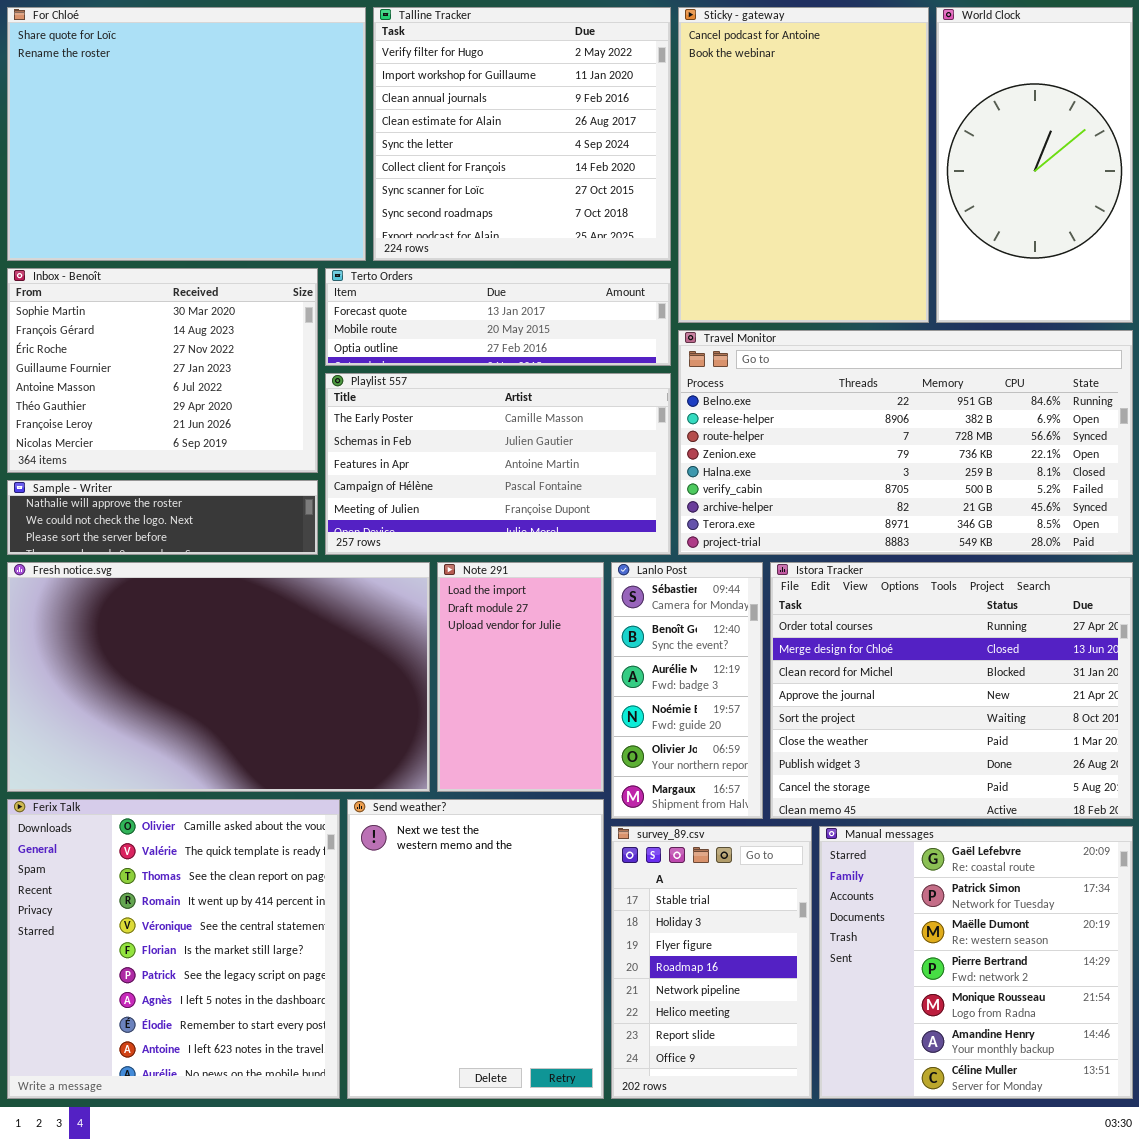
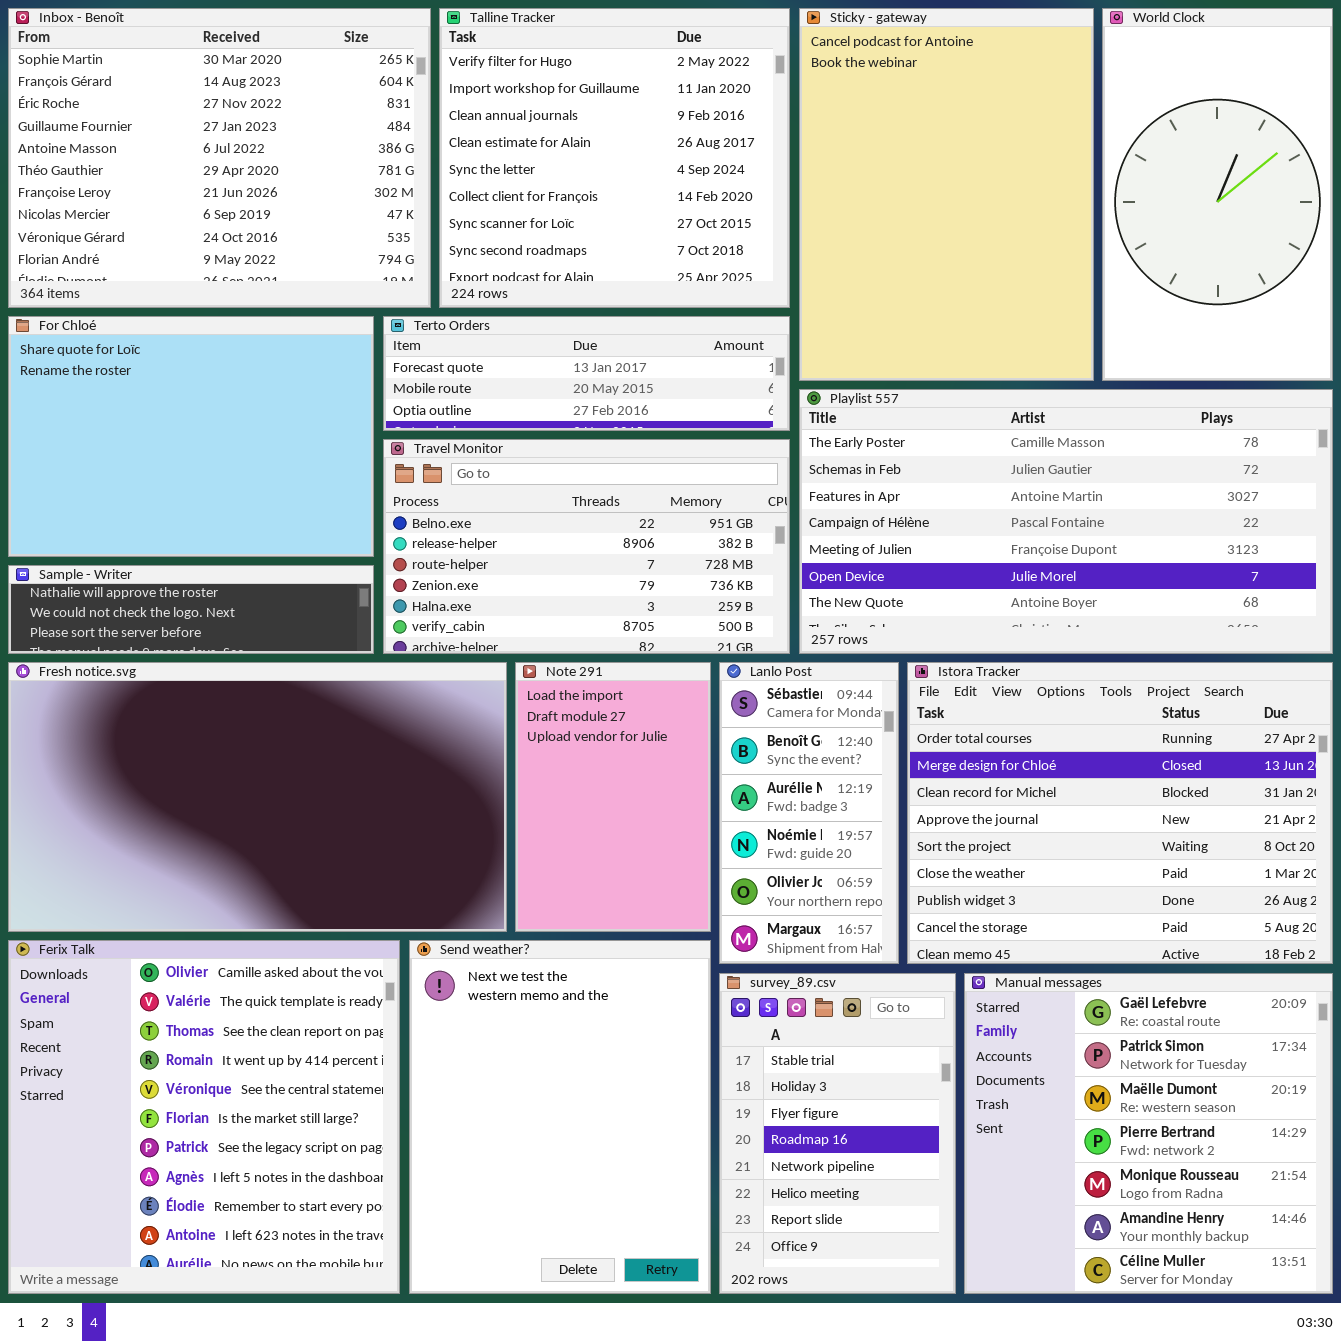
For Chloé: [7,7,366,261] -> [8,316,374,557], moved, resized
Inbox - Benoît: [7,268,318,473] -> [8,8,431,308], moved, resized
Travel Monitor: [678,330,1133,555] -> [383,439,790,654], moved, resized
Playlist 557: [325,373,671,555] -> [799,389,1333,654], moved, resized

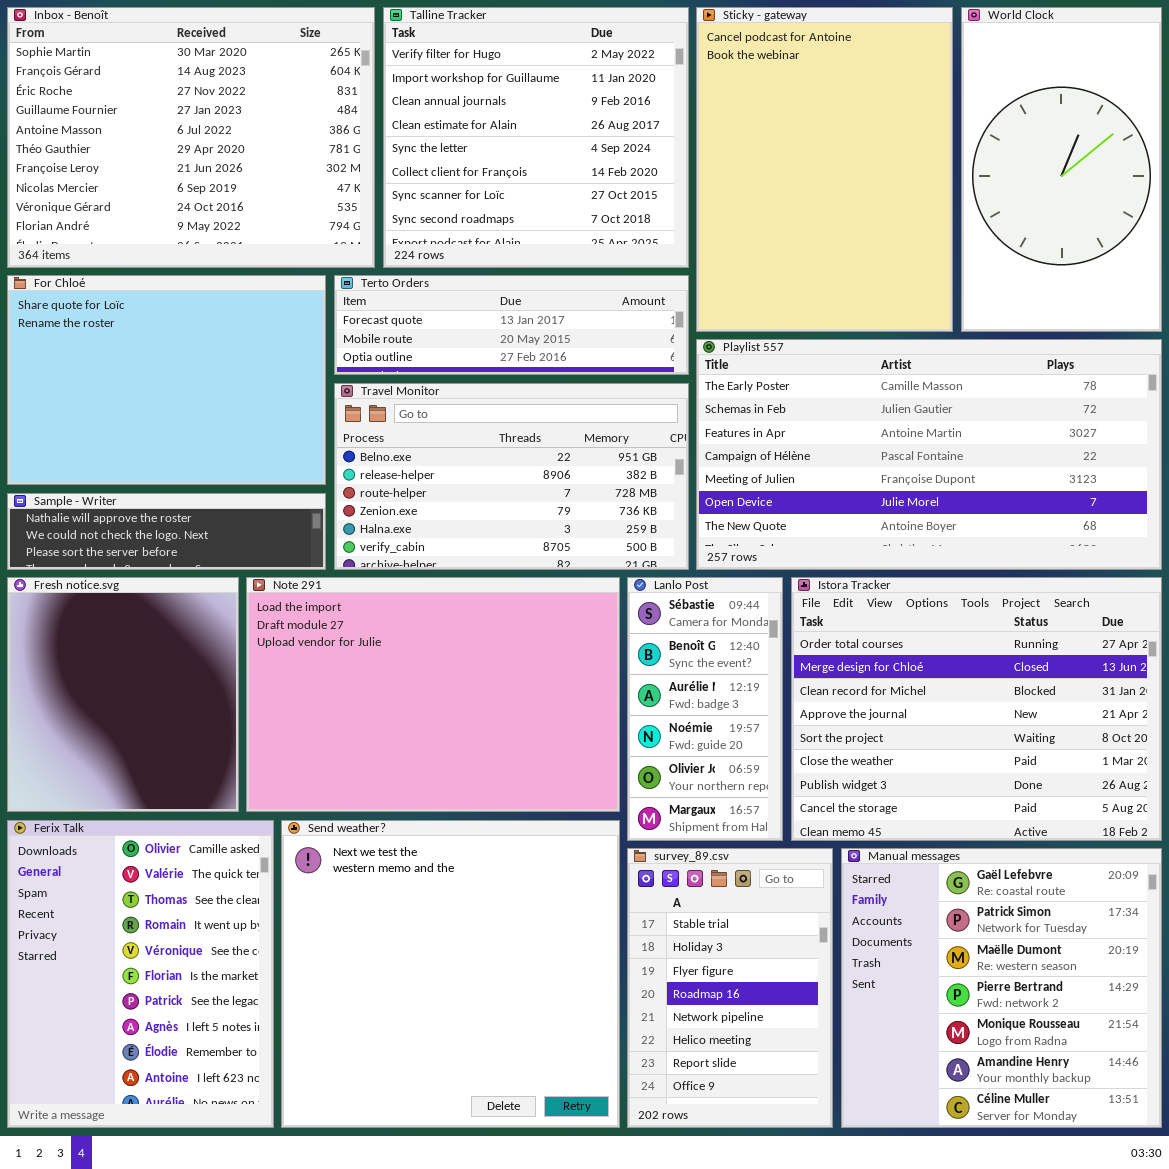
Fresh notice.svg: [8,662,507,932] -> [7,577,239,812], resized
Note 291: [515,662,711,932] -> [246,577,620,812], resized
Ferix Talk: [8,940,400,1294] -> [7,820,274,1128], resized
Send weather?: [409,940,711,1294] -> [281,820,620,1128], resized

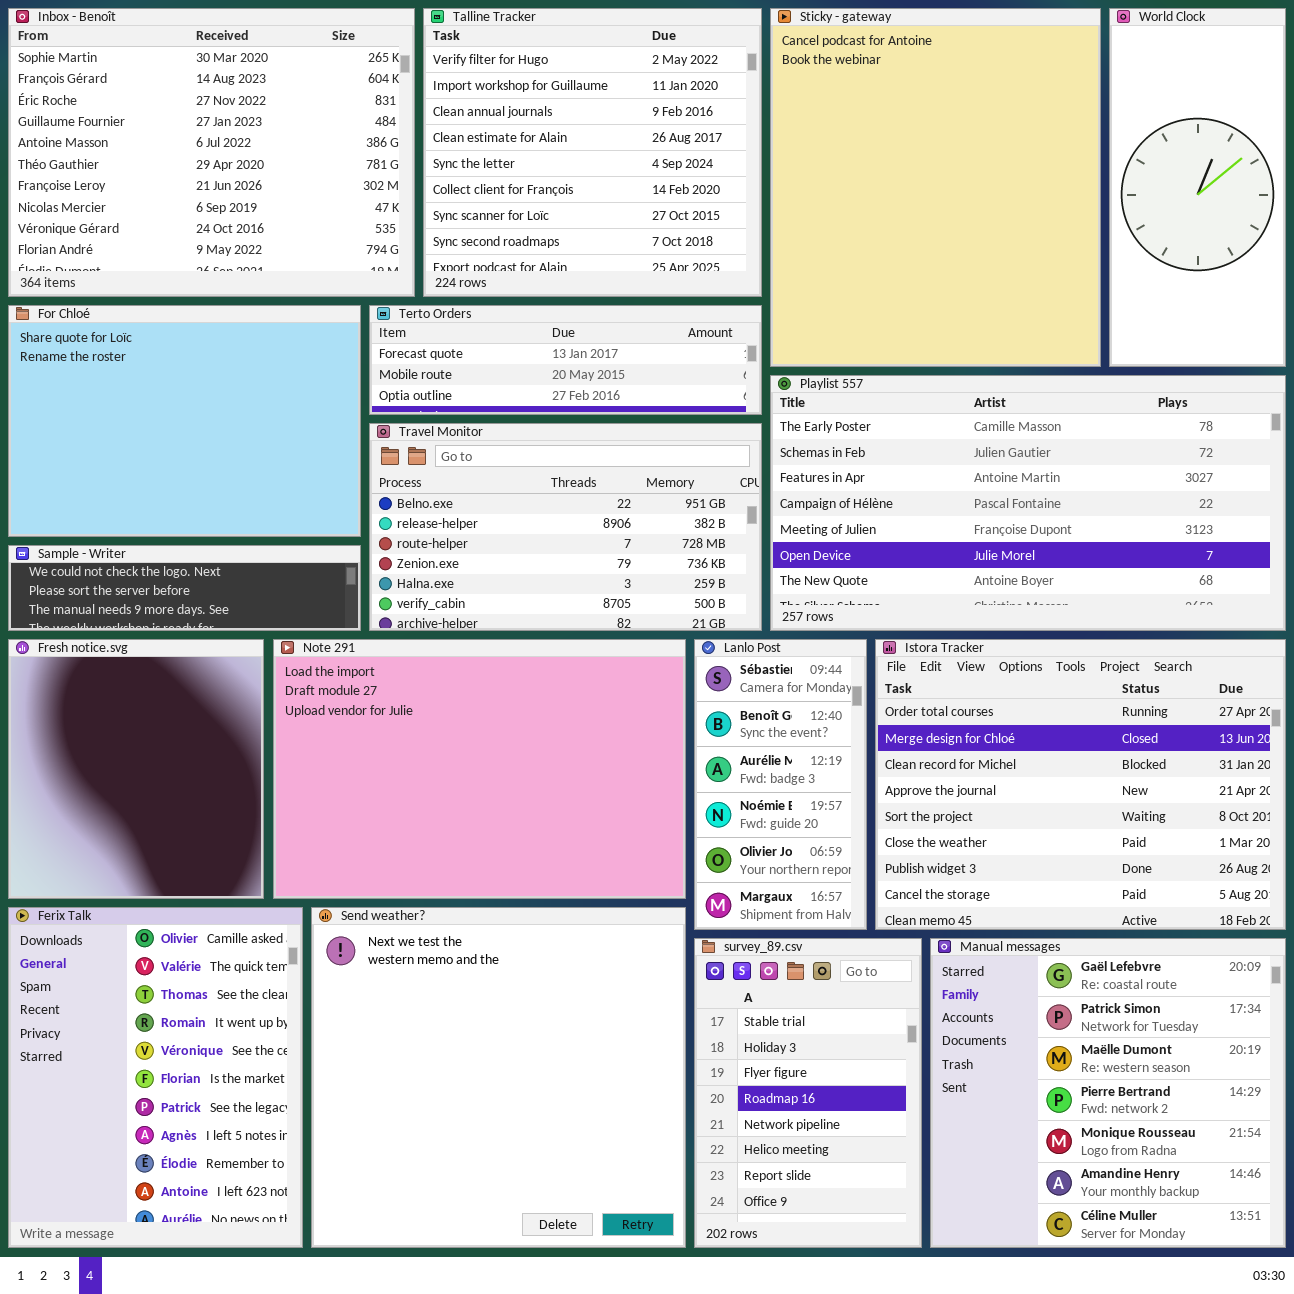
Sticky - gateway: [696,7,953,332] -> [770,8,1101,367], resized
World Clock: [961,7,1162,332] -> [1109,8,1286,367], resized
Sample - Writer: [7,493,326,570] -> [8,545,361,631], scrolled down 1 row

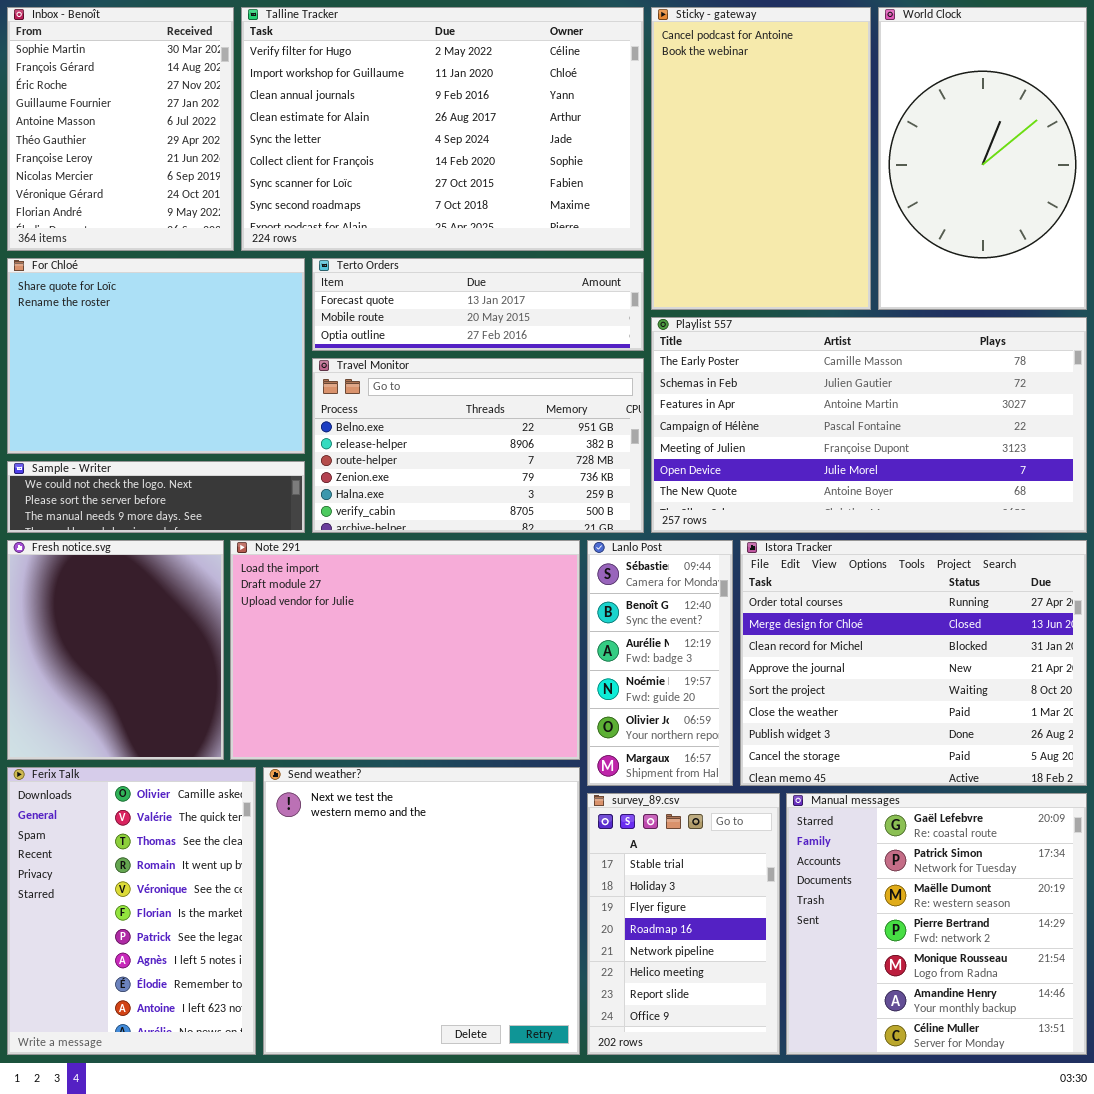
Inbox - Benoît: [8,8,415,297] -> [7,7,234,251], resized
Talline Tracker: [423,8,762,297] -> [241,7,644,251], resized
Sticky - gateway: [770,8,1101,367] -> [651,7,871,310], resized
World Clock: [1109,8,1286,367] -> [878,7,1087,310], resized

